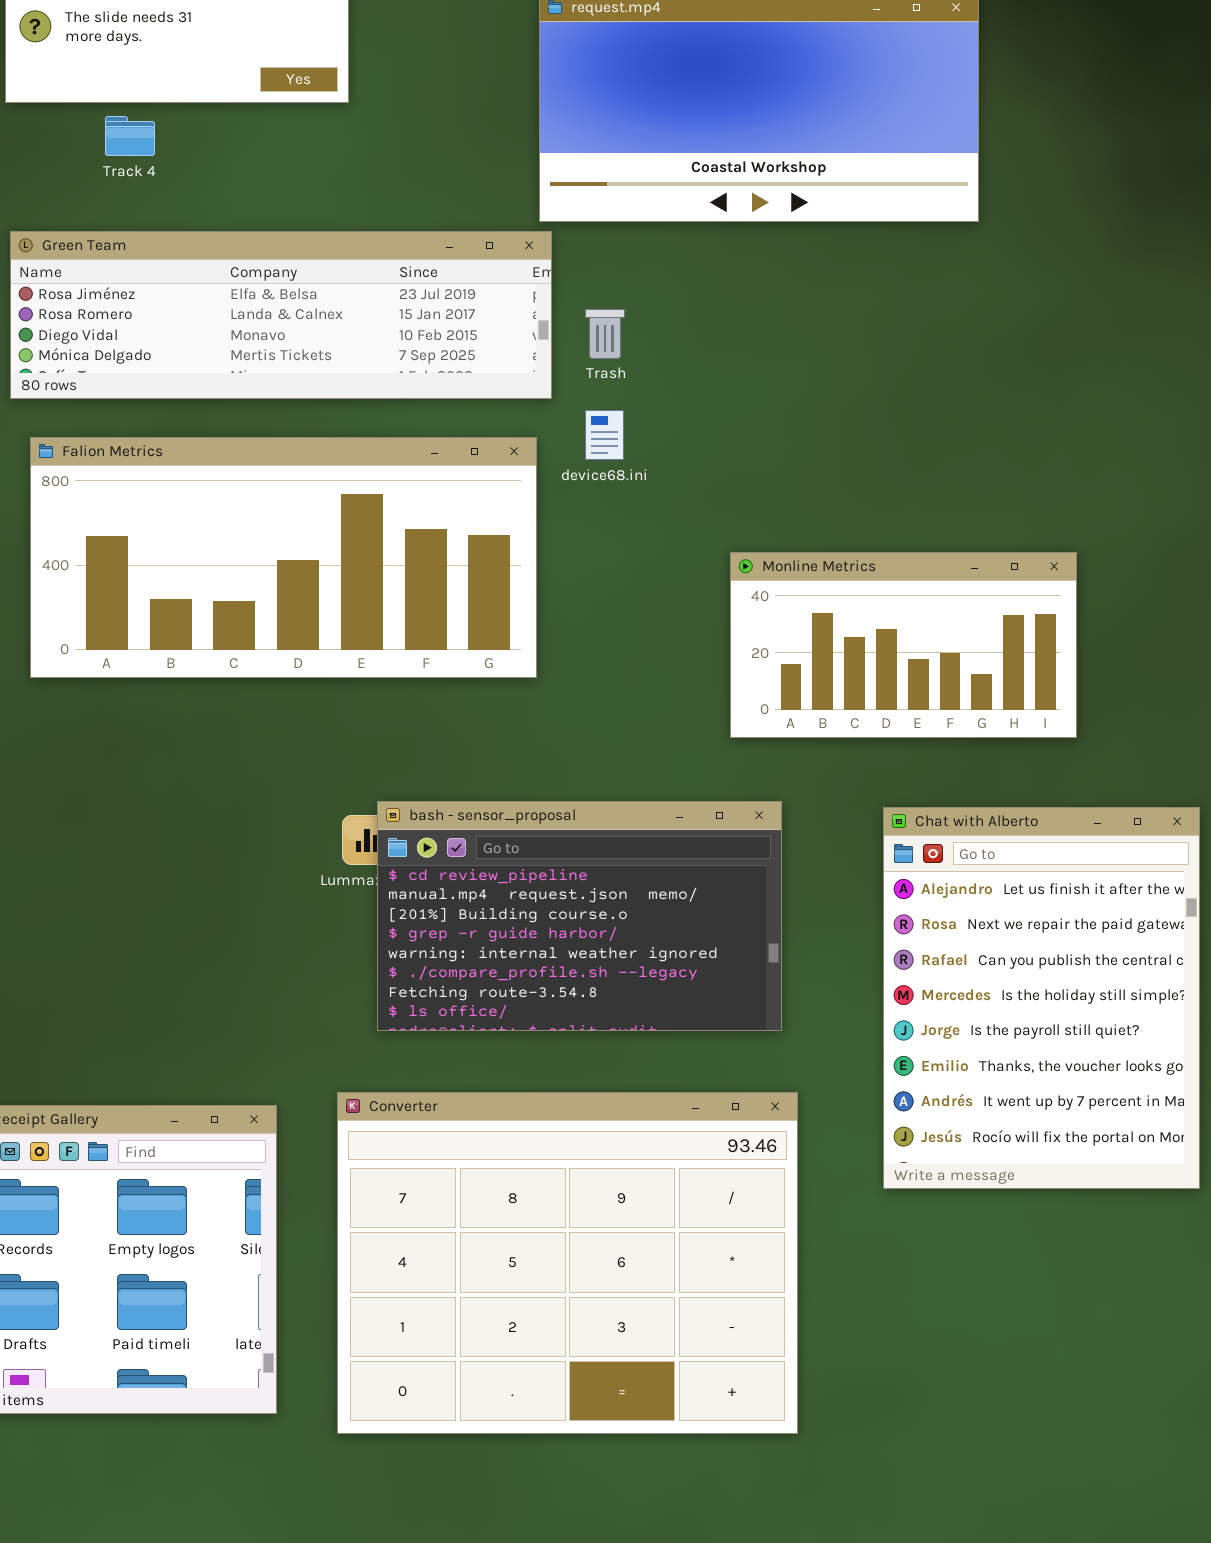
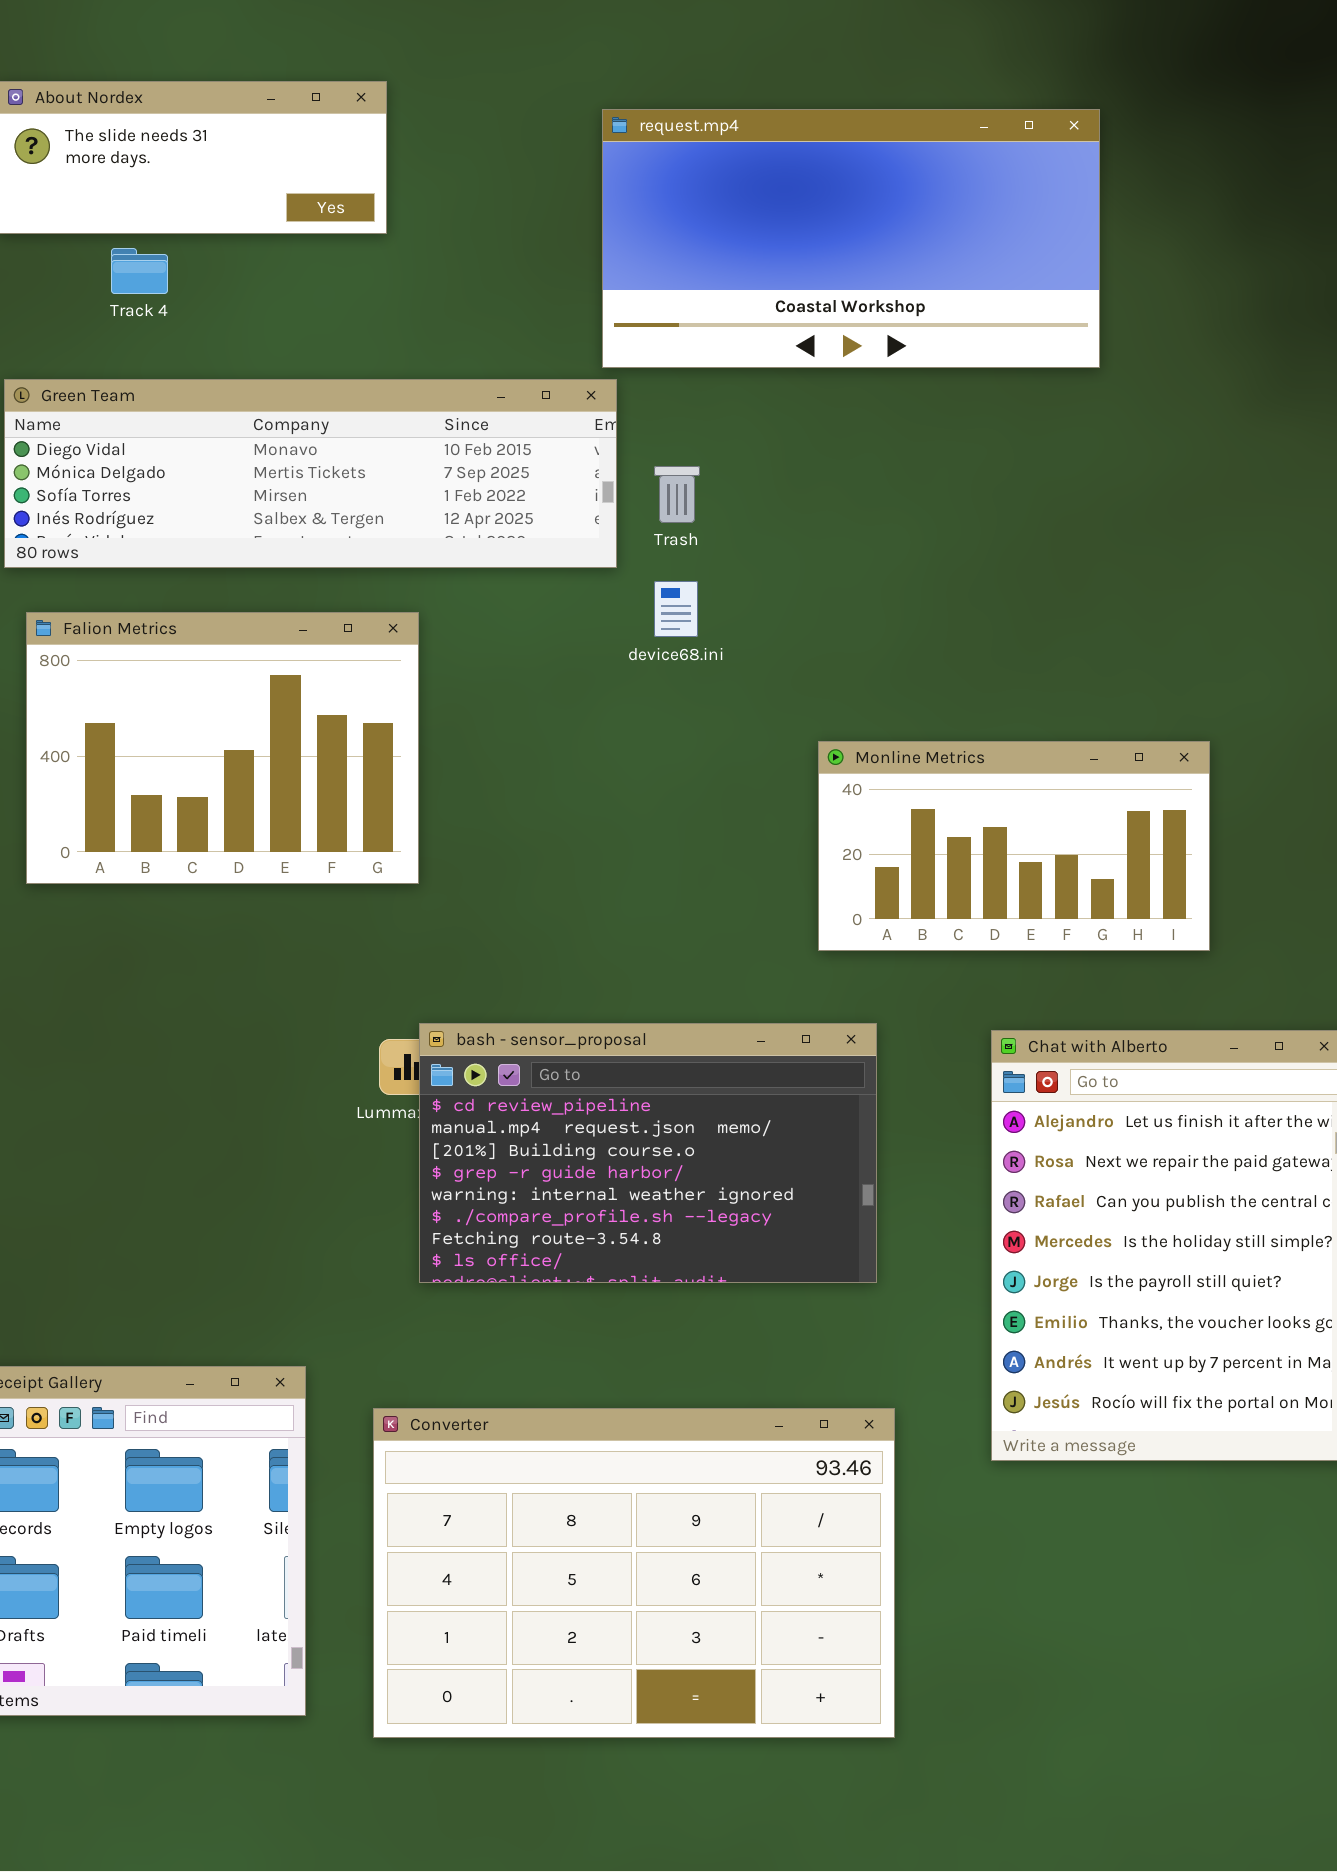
Green Team: [10,231,552,399] -> [4,379,617,568], scrolled down 2 rows
Falion Metrics: [30,437,537,678] -> [26,612,419,884], resized
Converter: [337,1092,798,1434] -> [373,1408,895,1738], resized

